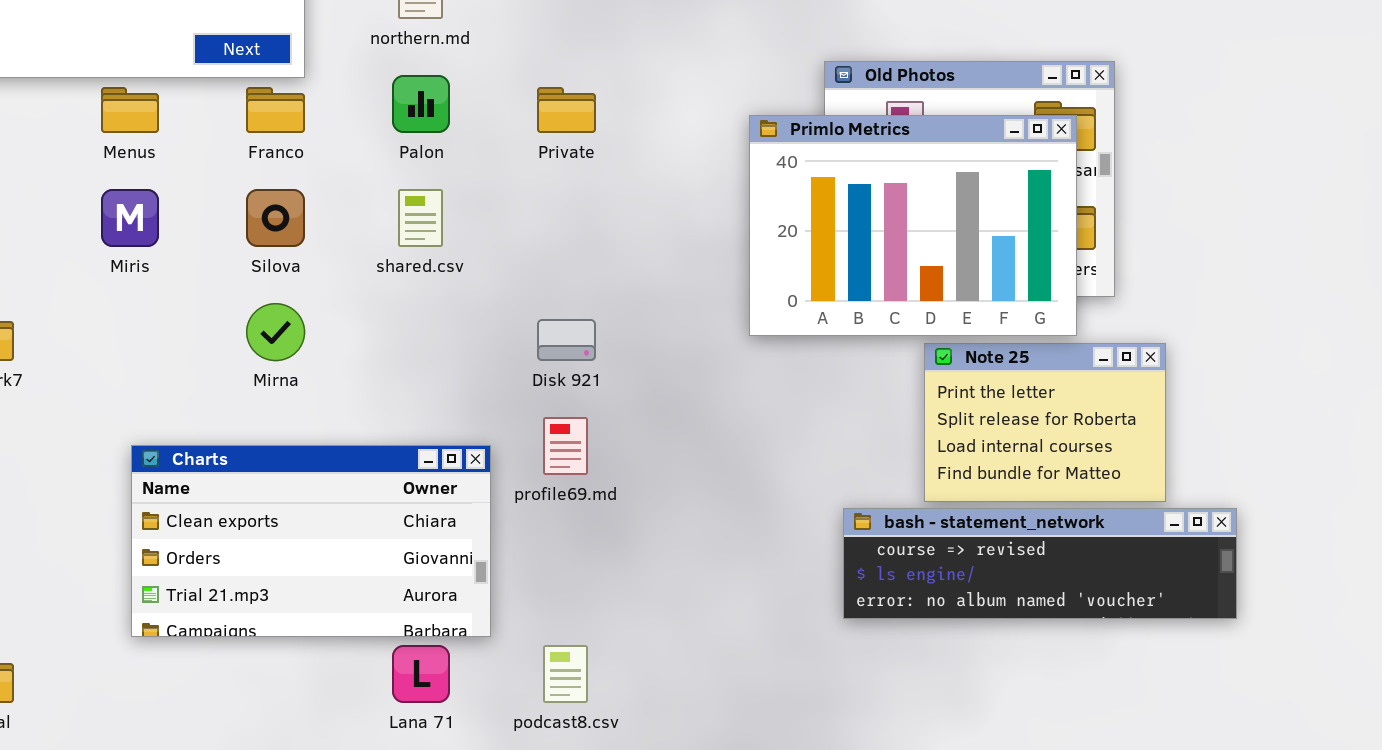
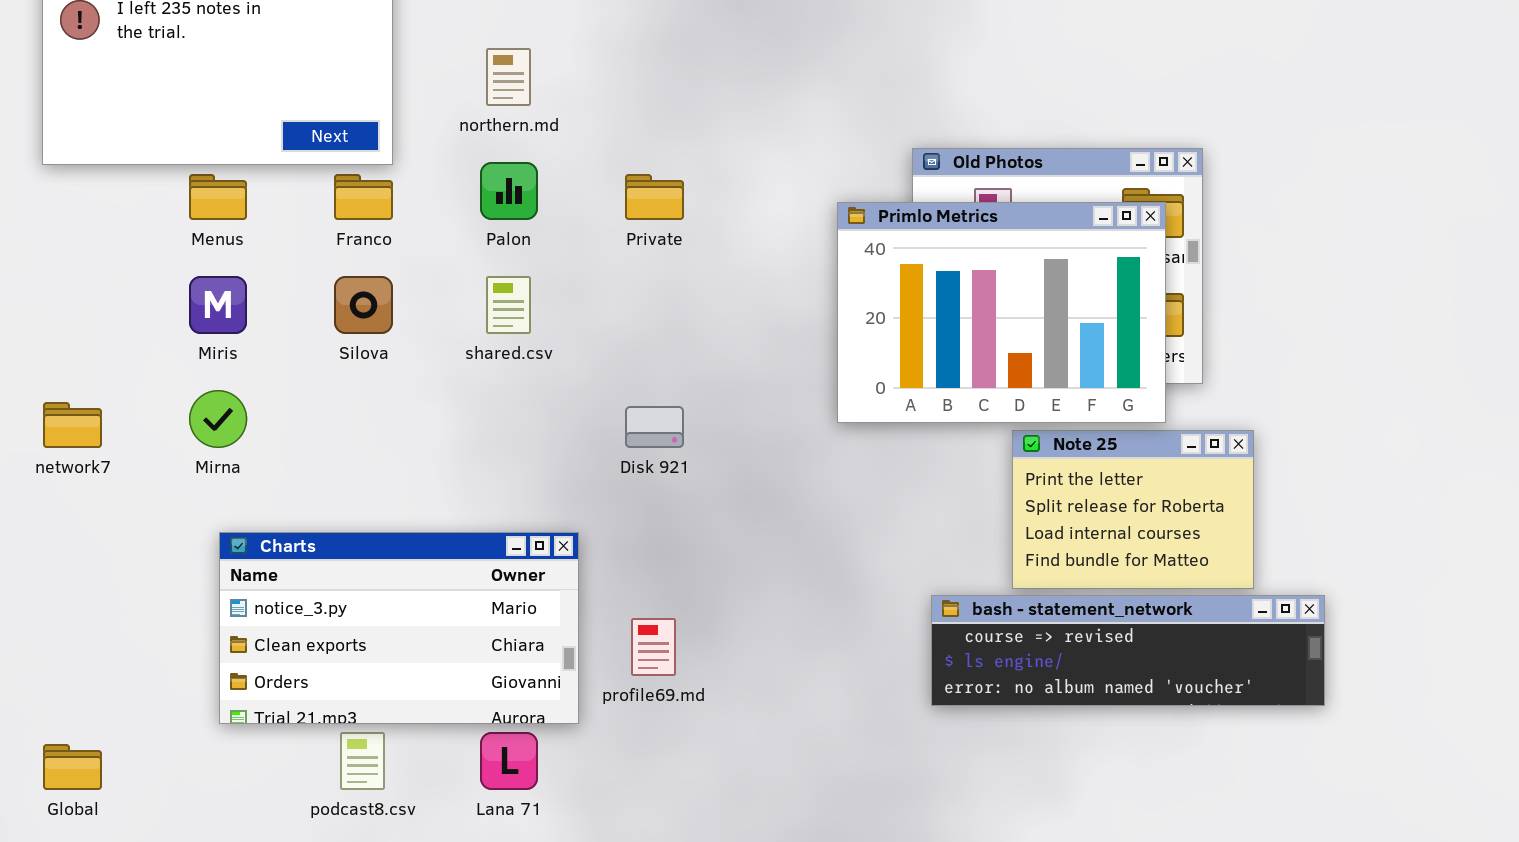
Mirna: [246,303,305,361] -> [189,390,247,448], moved
profile69.md: [543,417,588,475] -> [631,618,676,676], moved
Charts: [131,445,491,637] -> [219,532,579,724], scrolled up 1 row
podcast8.csv: [543,645,588,703] -> [340,732,385,790], moved

